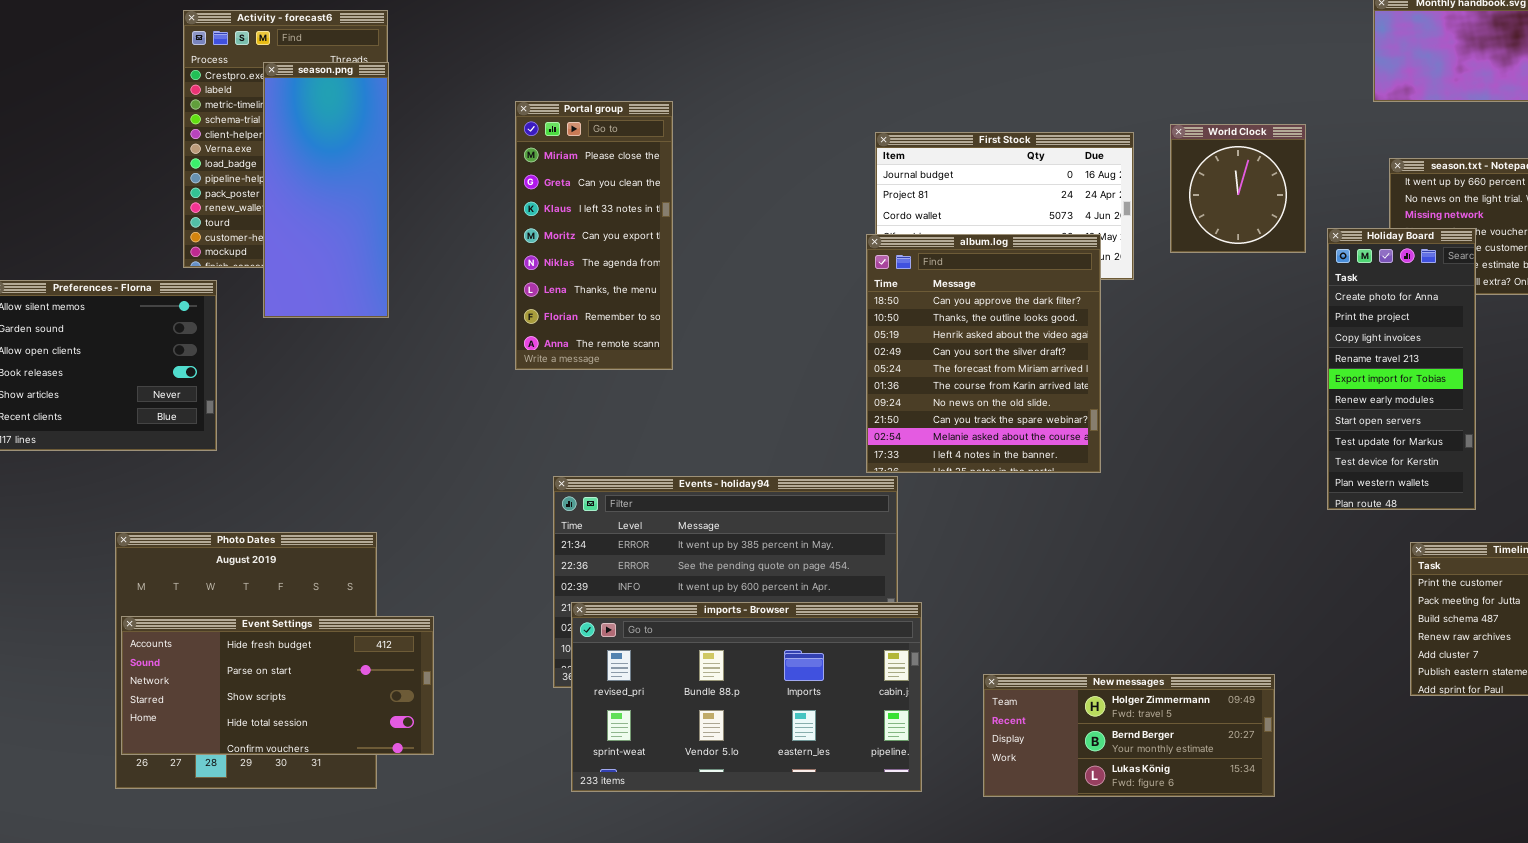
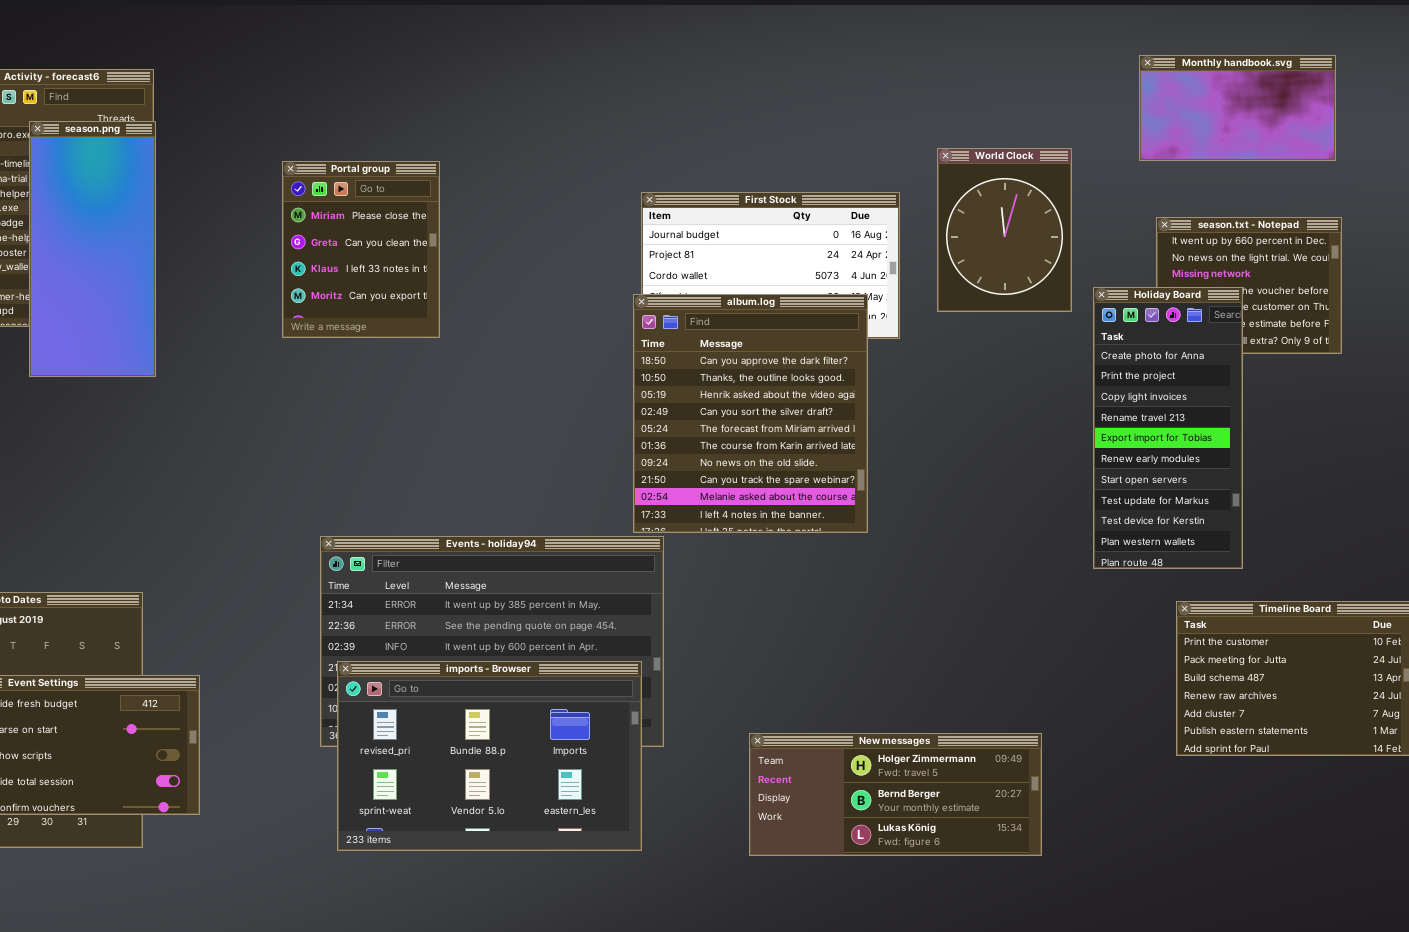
Portal group: [515,101,673,370] -> [282,161,440,338], resized
World Clock: [1170,124,1306,253] -> [937,148,1072,312], resized
imports - Browser: [571,602,922,792] -> [337,661,642,851], resized

